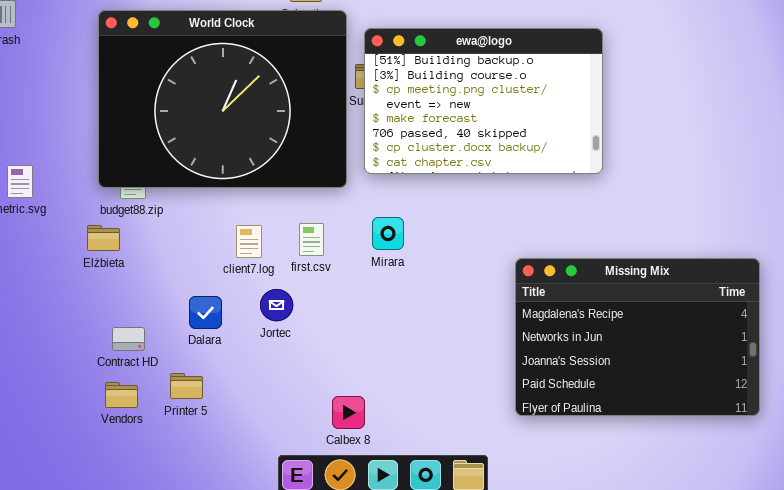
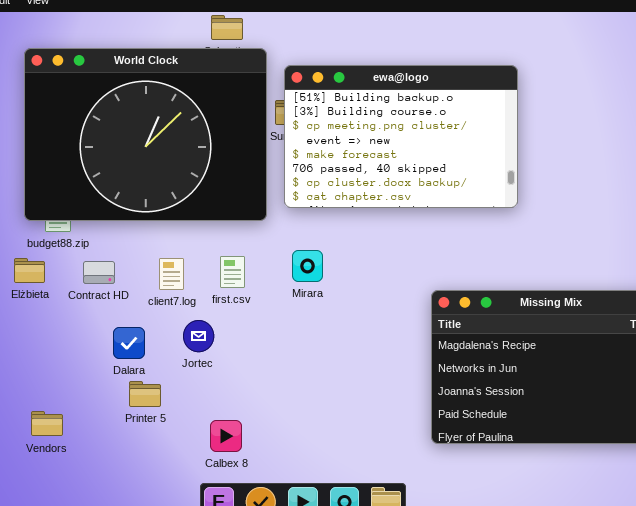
Contract HD: [112,327,145,351] -> [83,261,115,284], moved
Printer 5: [170,373,203,399] -> [129,381,161,407], moved
Calbex 8: [332,396,365,429] -> [210,420,242,452], moved

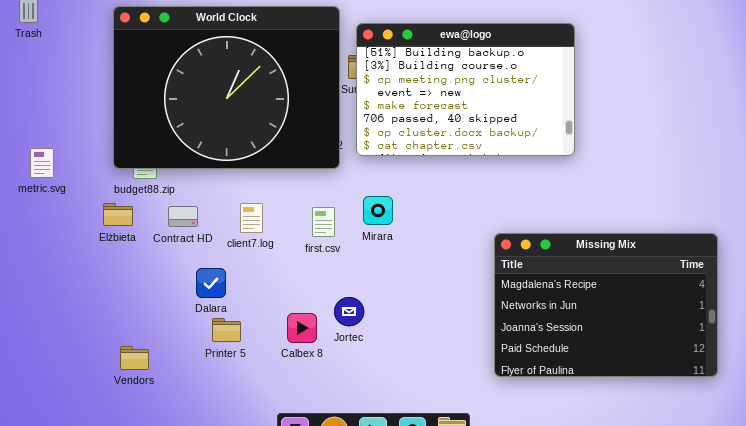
first.csv: [220,256,245,288] -> [312,207,335,237], moved
Jortec: [183,320,214,352] -> [334,297,364,326], moved
Calbex 8: [210,420,242,452] -> [287,313,317,343], moved

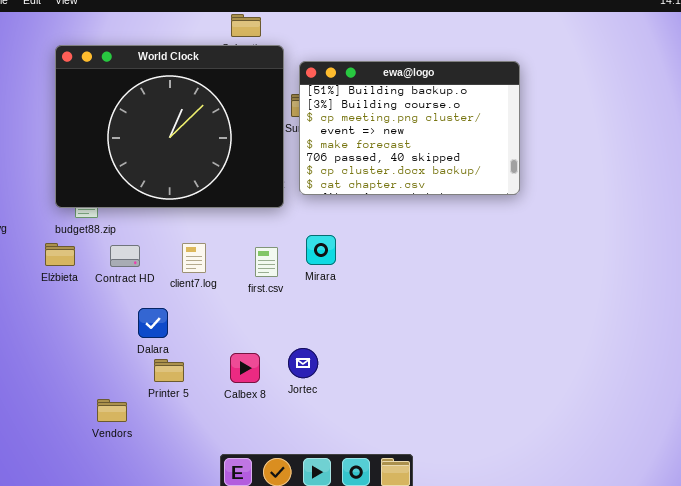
Missing Mix: [494,233,718,377] -> none, closed
Jortec: [334,297,364,326] -> [288,348,318,378], moved
Vendors: [120,346,149,370] -> [97,399,127,422], moved

